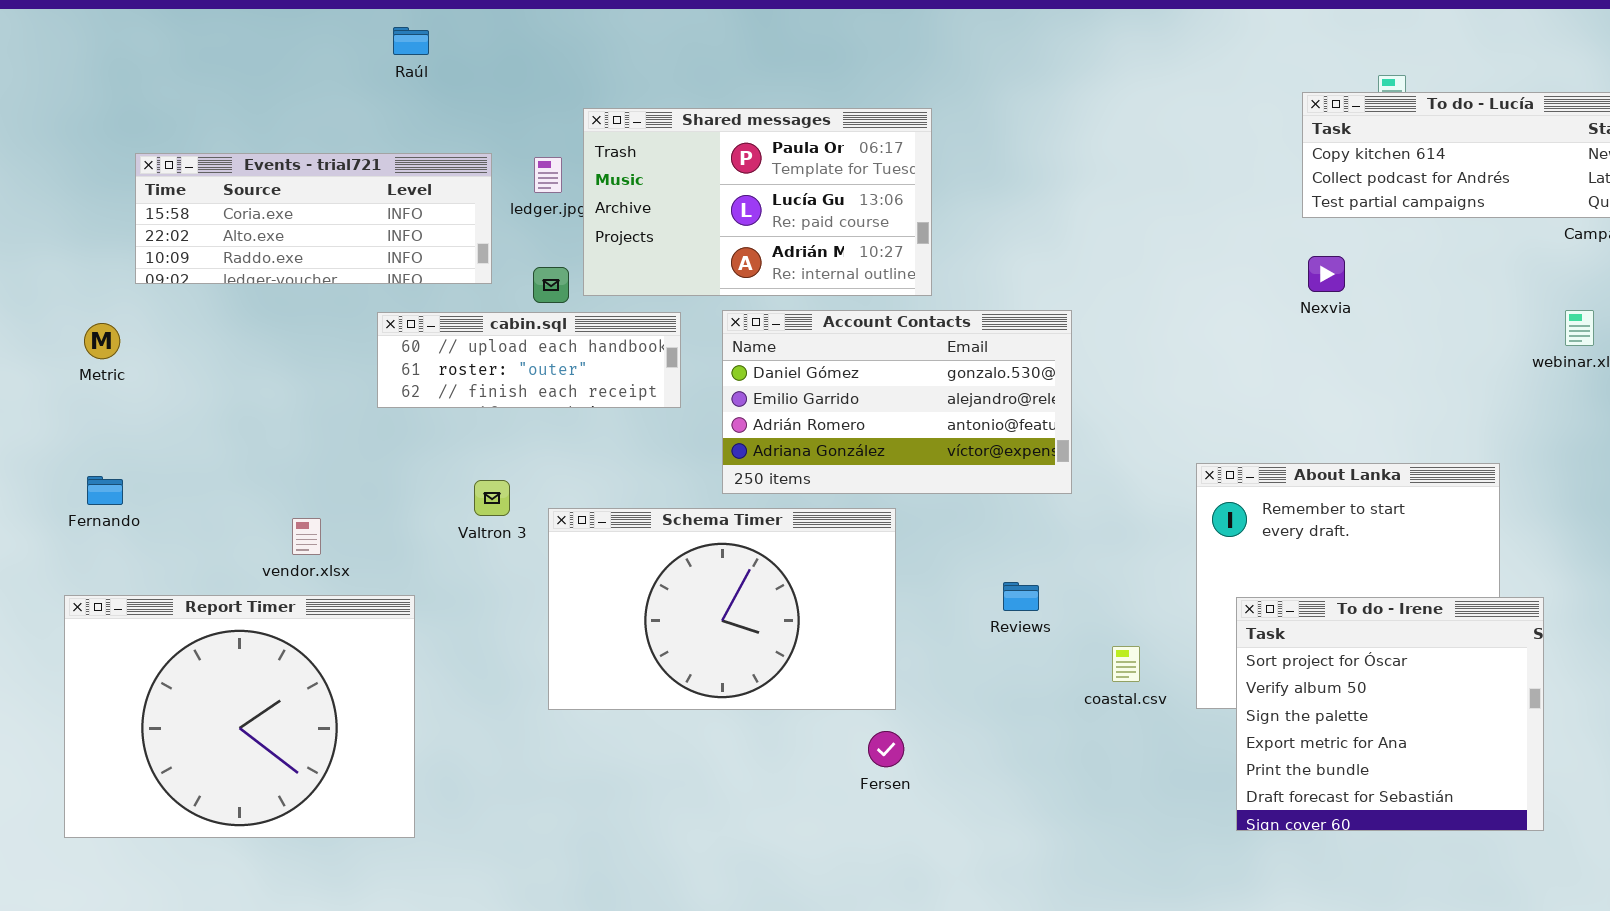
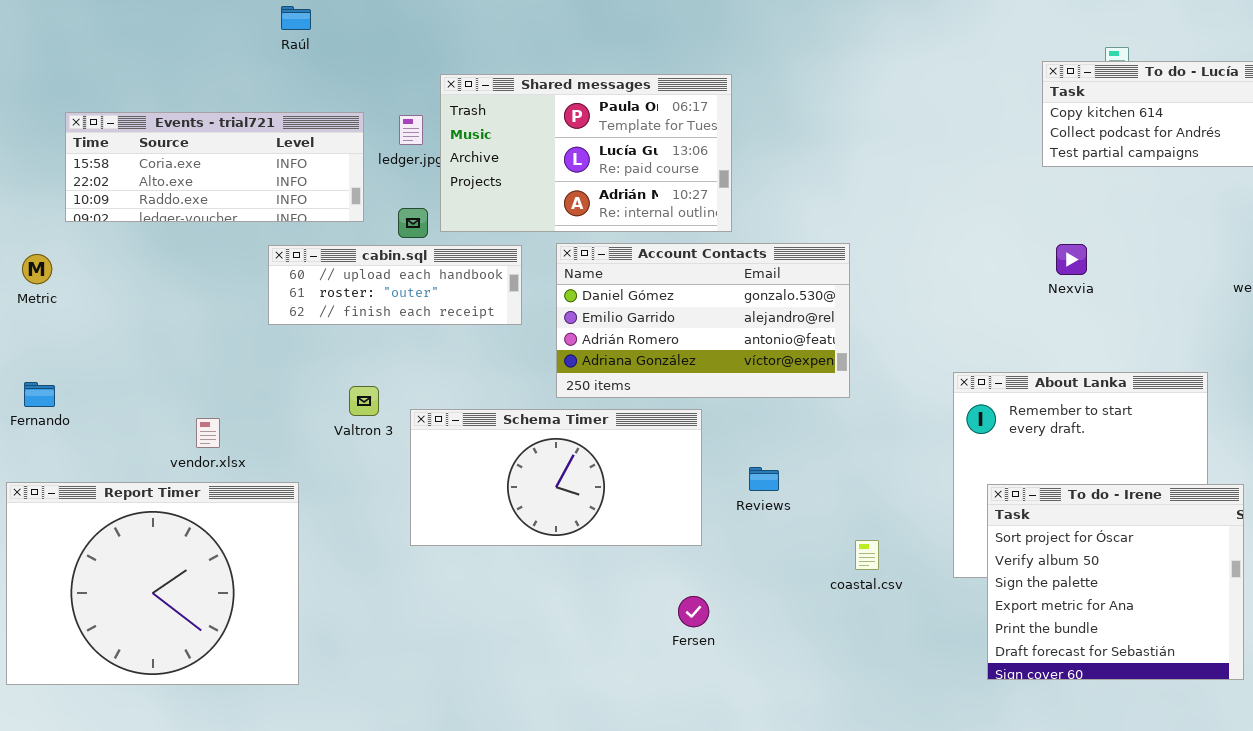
Nexvia: [1308,256,1345,292] -> [1056,244,1087,275], moved
Schema Timer: [548,508,896,710] -> [410,409,702,546], resized
Reviews: [1003,582,1039,611] -> [749,467,779,491], moved
coastal.csv: [1112,646,1140,682] -> [855,540,879,570], moved

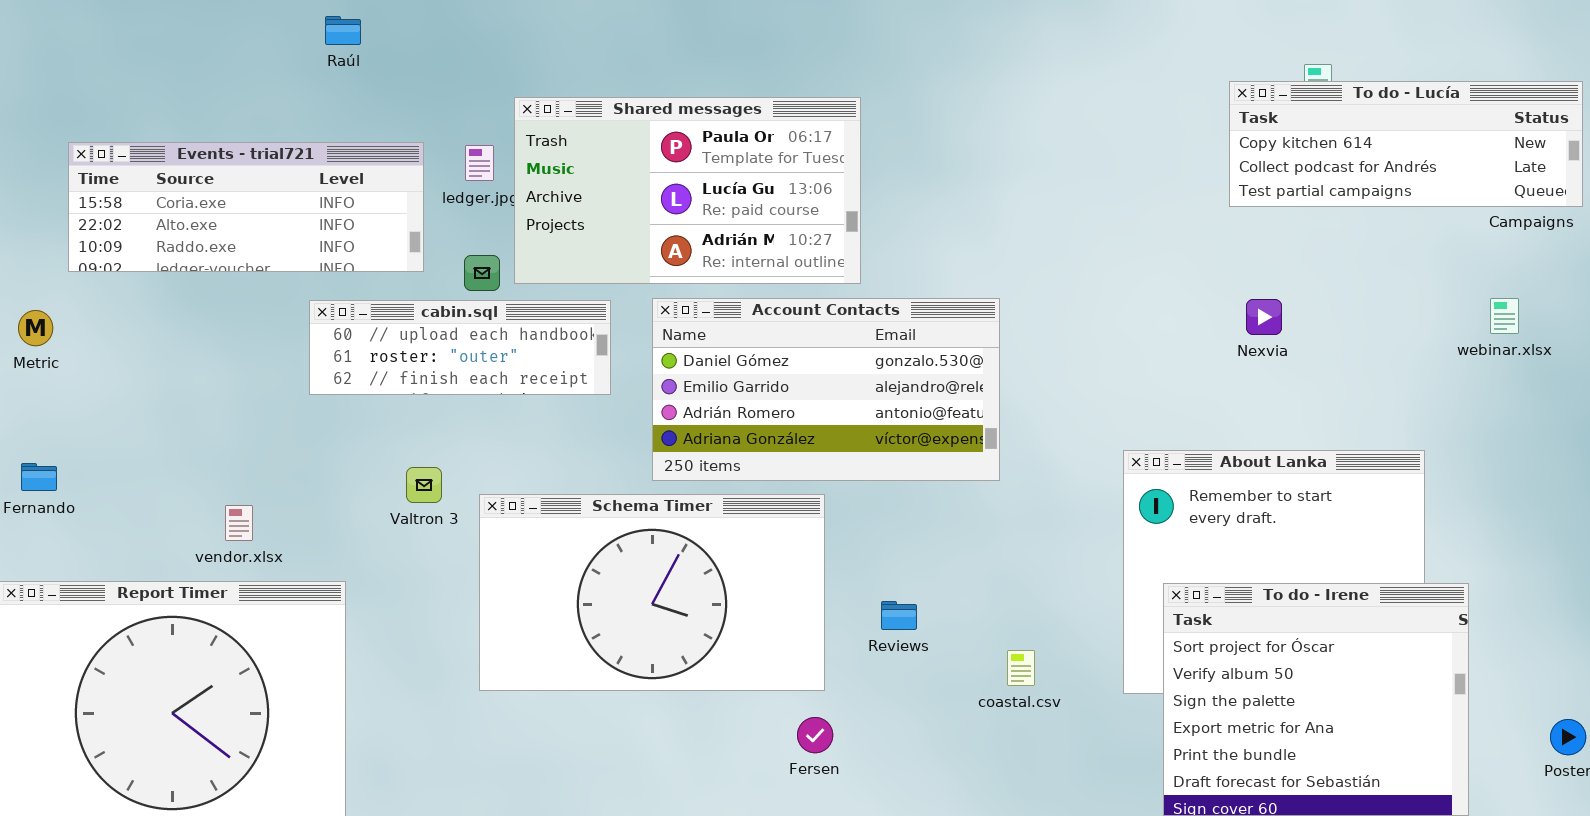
Schema Timer: [410,409,702,546] -> [479,494,825,691], resized
Reviews: [749,467,779,491] -> [881,601,917,630], moved

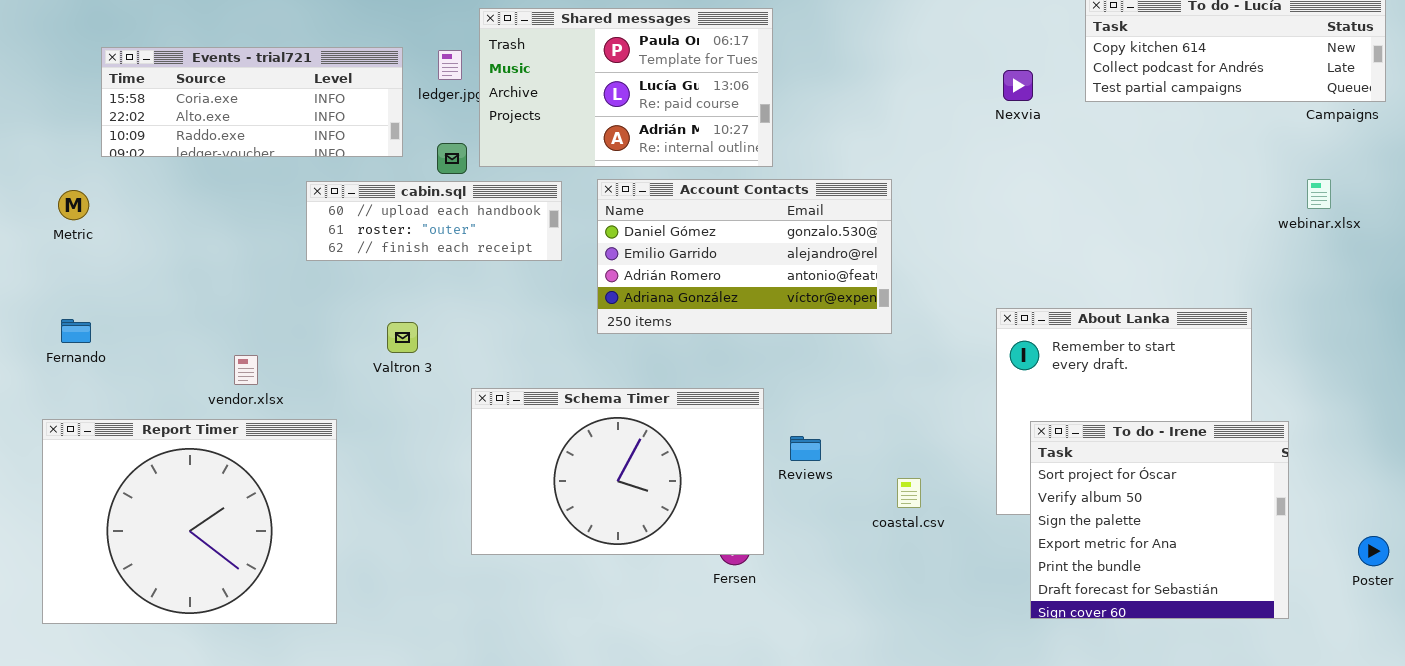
Nexvia: [1246,299,1282,335] -> [1003,70,1033,101], moved
Schema Timer: [479,494,825,691] -> [471,388,764,555], moved

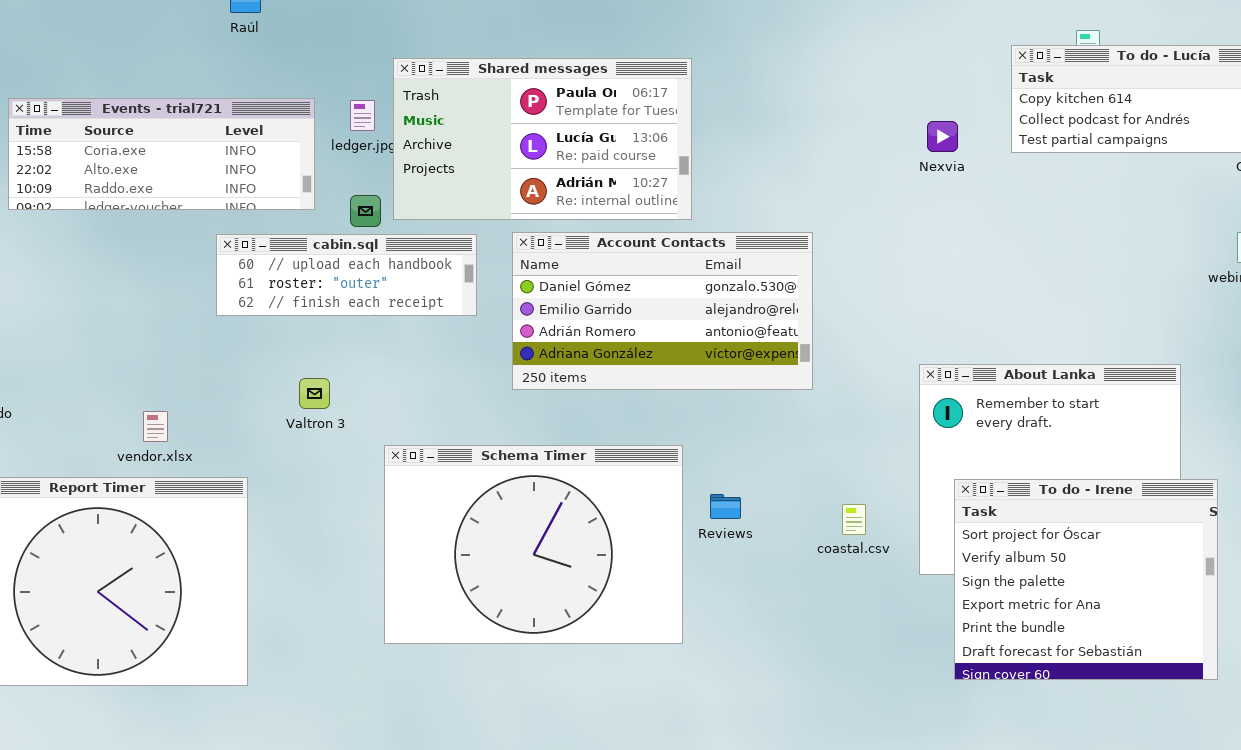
Schema Timer: [471,388,764,555] -> [384,445,683,644], resized
coastal.csv: [897,478,921,508] -> [842,504,866,535], moved

